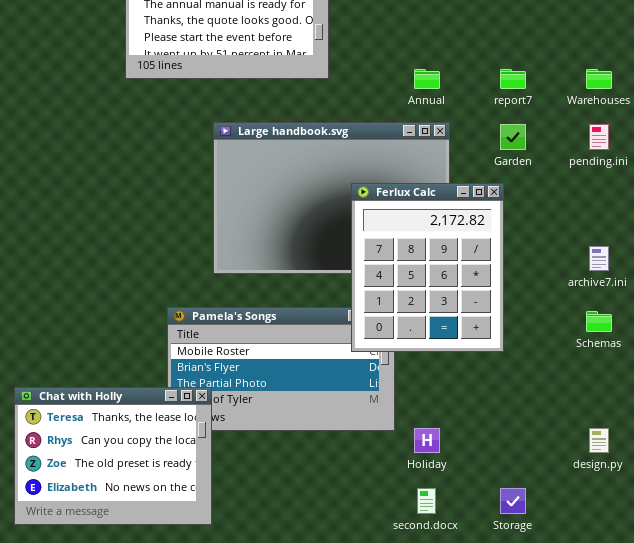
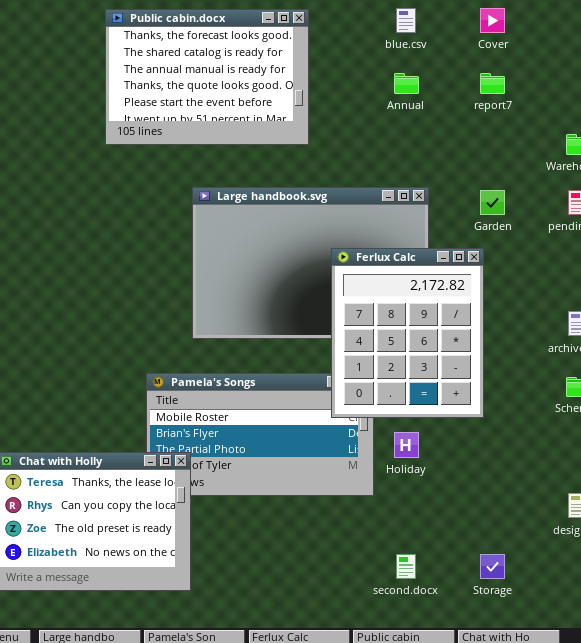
Annual: [414,69,440,89] -> [394,73,419,94], moved
report7: [500,69,526,89] -> [480,73,505,94], moved
Holiday: [414,428,440,453] -> [394,432,419,458], moved

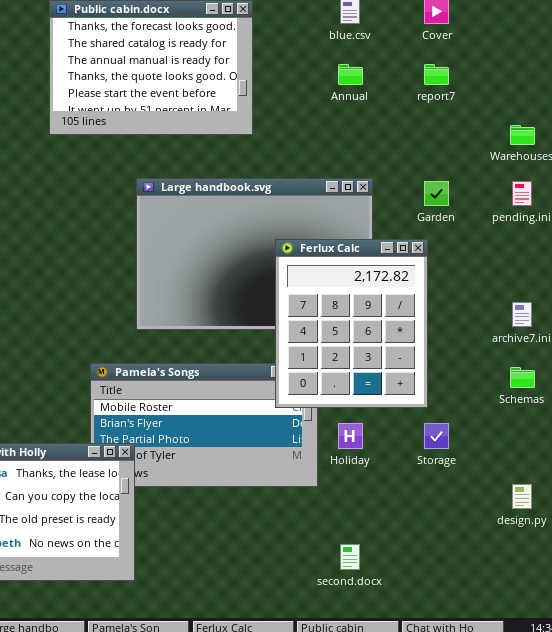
Storage: [480,554,505,579] -> [424,423,449,449], moved

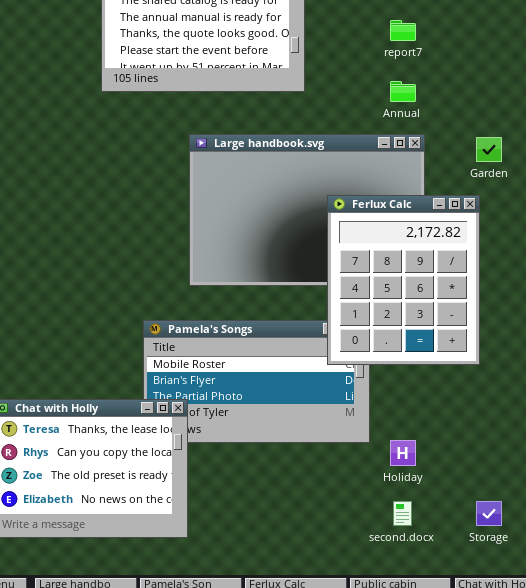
Annual: [338,64,363,85] -> [390,81,416,102], moved
report7: [424,64,449,85] -> [390,20,416,41], moved
Holiday: [338,423,363,449] -> [390,440,416,466], moved
Storage: [424,423,449,449] -> [476,501,502,526], moved

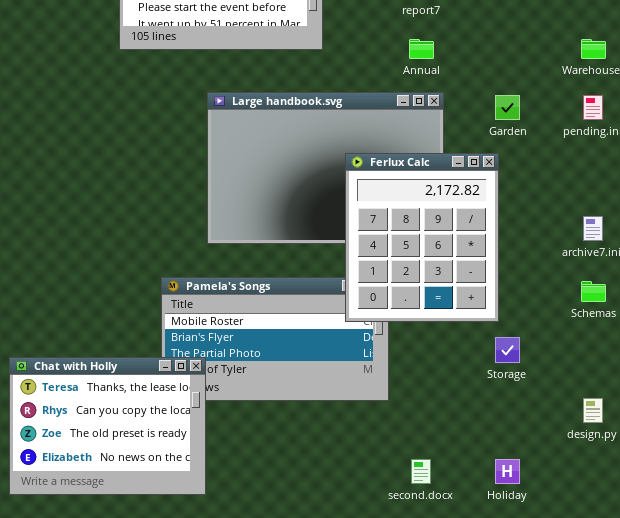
Holiday: [390,440,416,466] -> [495,459,520,484], moved
Storage: [476,501,502,526] -> [495,337,520,363], moved

